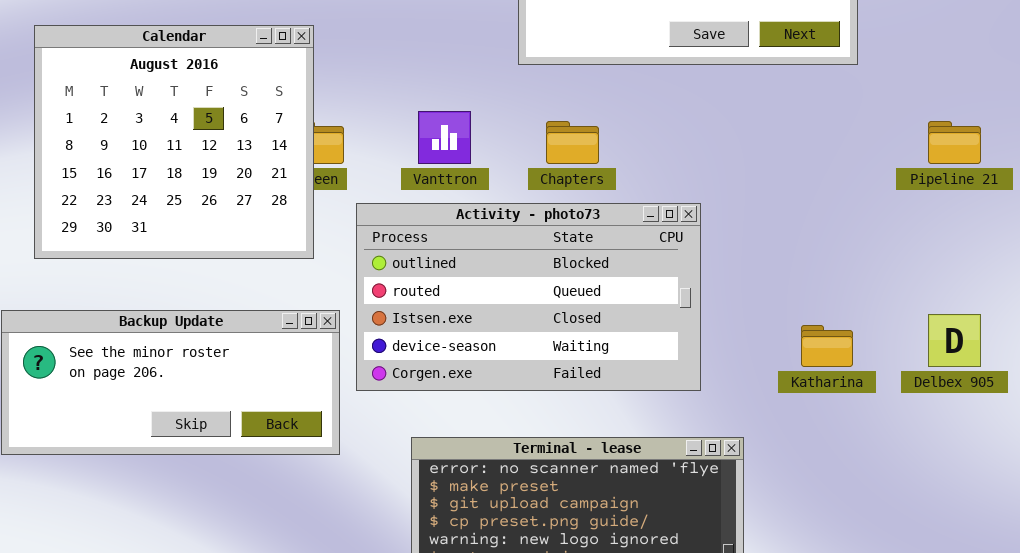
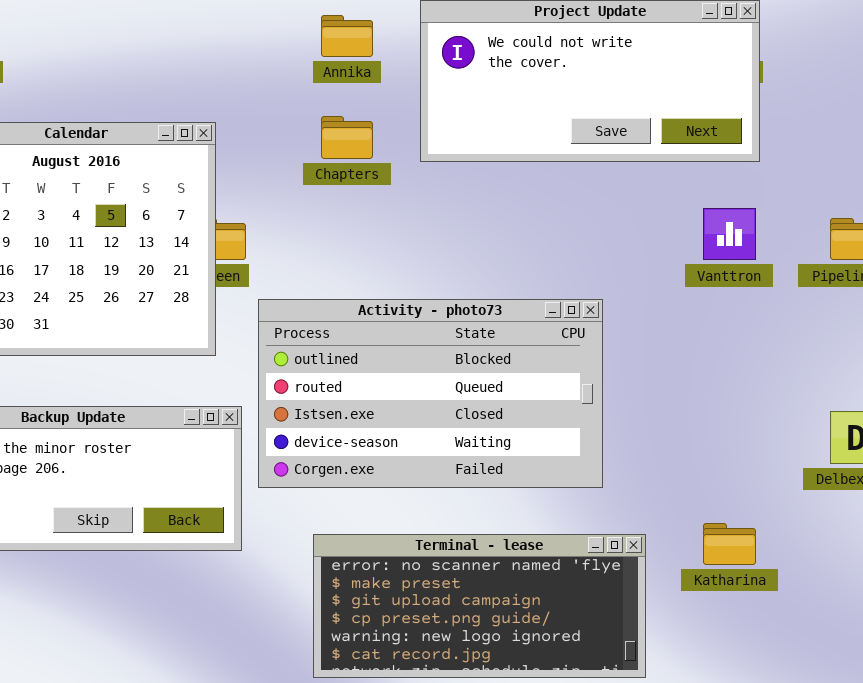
Vanttron: [418,111,471,164] -> [703,208,756,260], moved
Chapters: [546,121,599,164] -> [321,116,373,159], moved
Katharina: [801,325,853,367] -> [703,523,756,565], moved

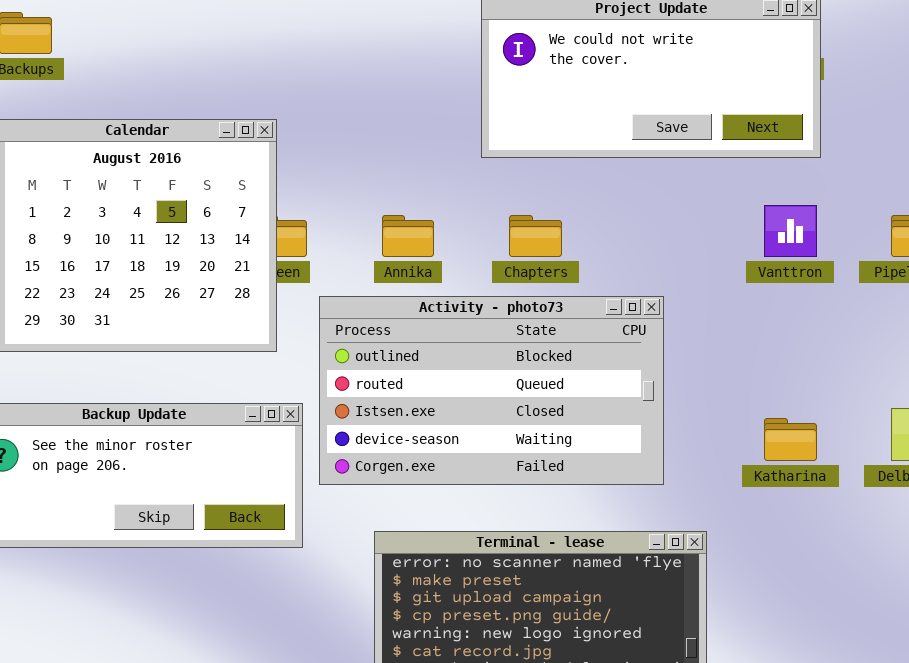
Annika: [321,15,373,57] -> [382,215,434,257], moved
Chapters: [321,116,373,159] -> [509,215,562,257], moved
Katharina: [703,523,756,565] -> [764,418,817,461], moved

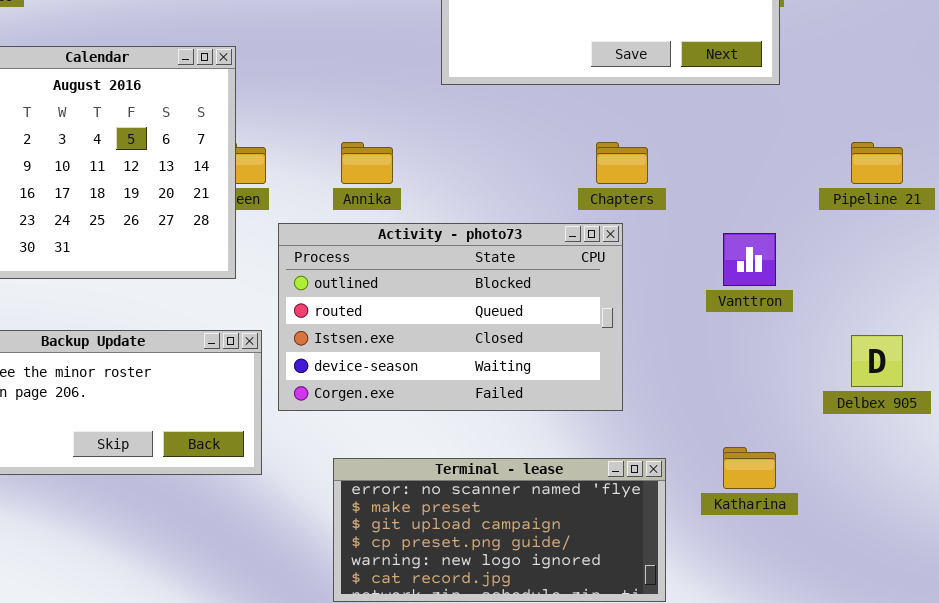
Vanttron: [764,205,817,257] -> [723,233,776,286], moved
Chapters: [509,215,562,257] -> [596,142,648,184], moved
Katharina: [764,418,817,461] -> [723,447,776,489], moved

